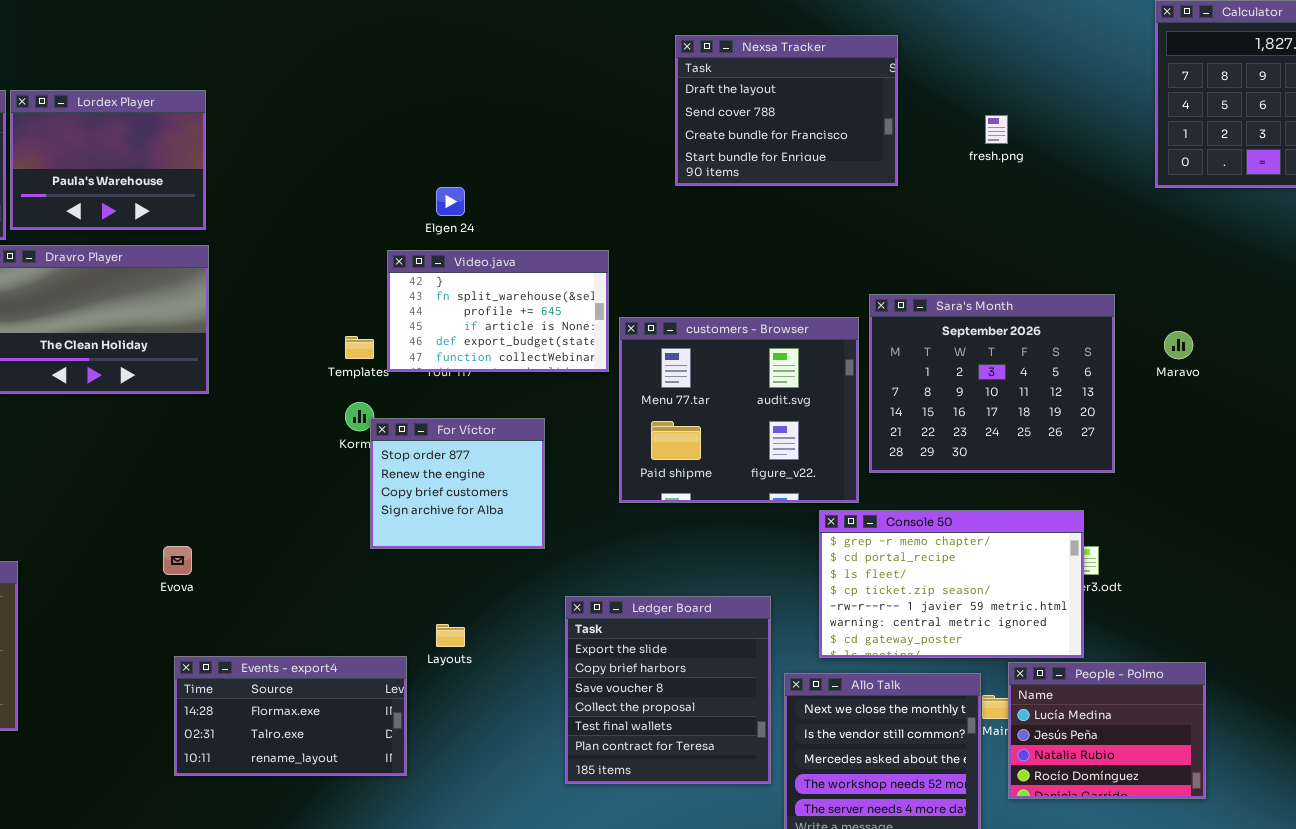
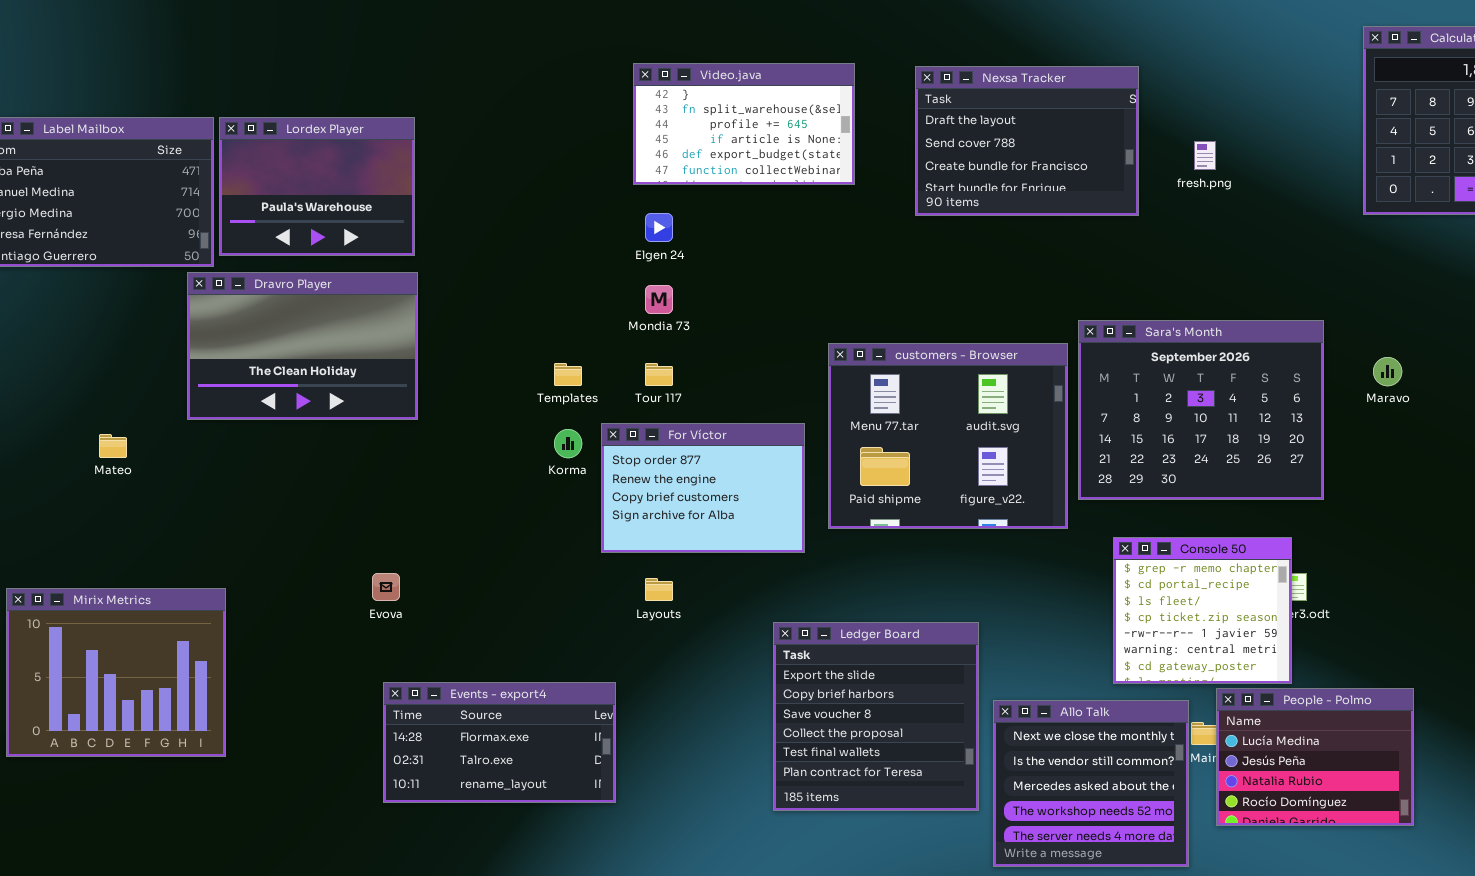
Nexsa Tracker: [675,35,898,186] -> [915,66,1139,216], moved
Video.java: [387,250,609,372] -> [633,63,855,185], moved
For Víctor: [370,418,545,549] -> [601,423,805,553], moved, resized
Console 50: [819,510,1084,658] -> [1113,537,1292,684], resized
Layouts: [436,624,465,647] -> [645,578,673,601], moved

